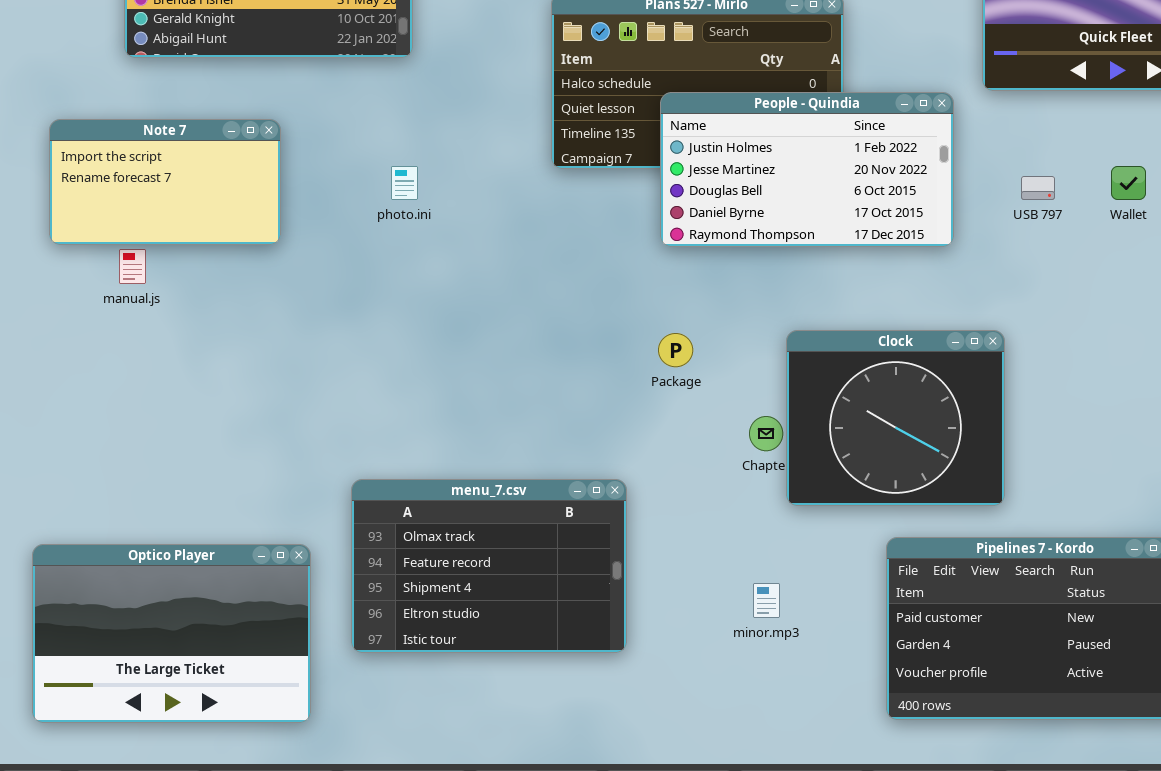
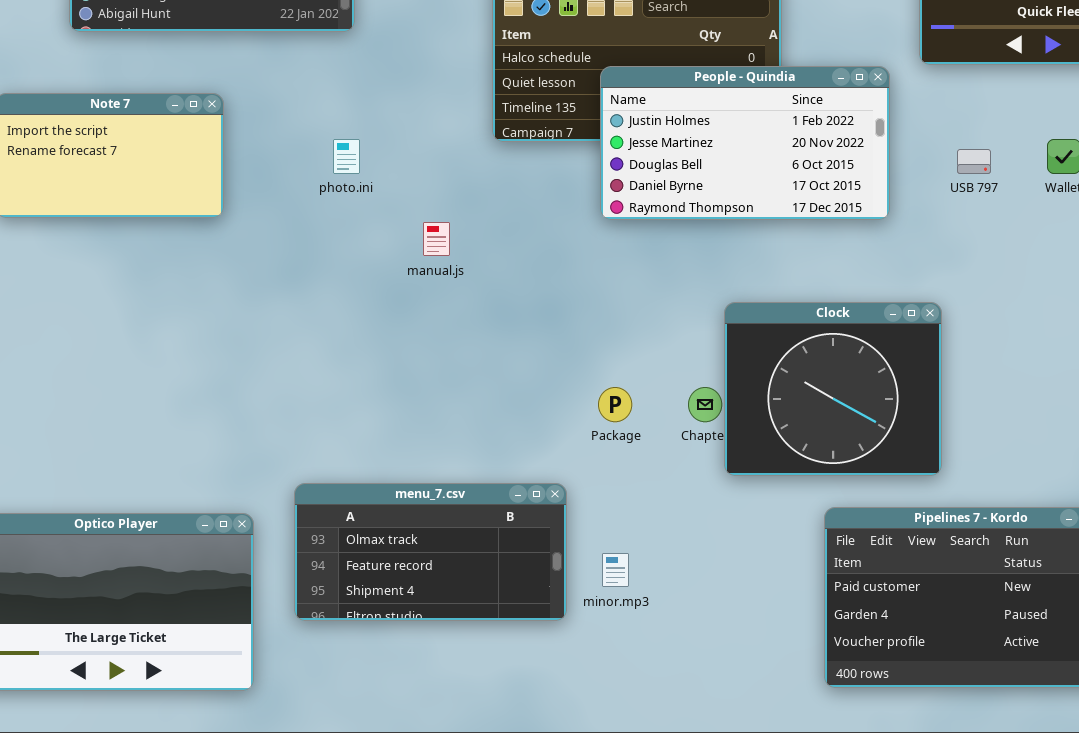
manual.js: [119,249,146,284] -> [423,222,450,256], moved
Package: [658,333,693,367] -> [598,387,632,422], moved
menu_7.csv: [351,479,627,653] -> [294,483,567,621], resized
minor.mp3: [753,583,780,618] -> [602,553,629,587], moved

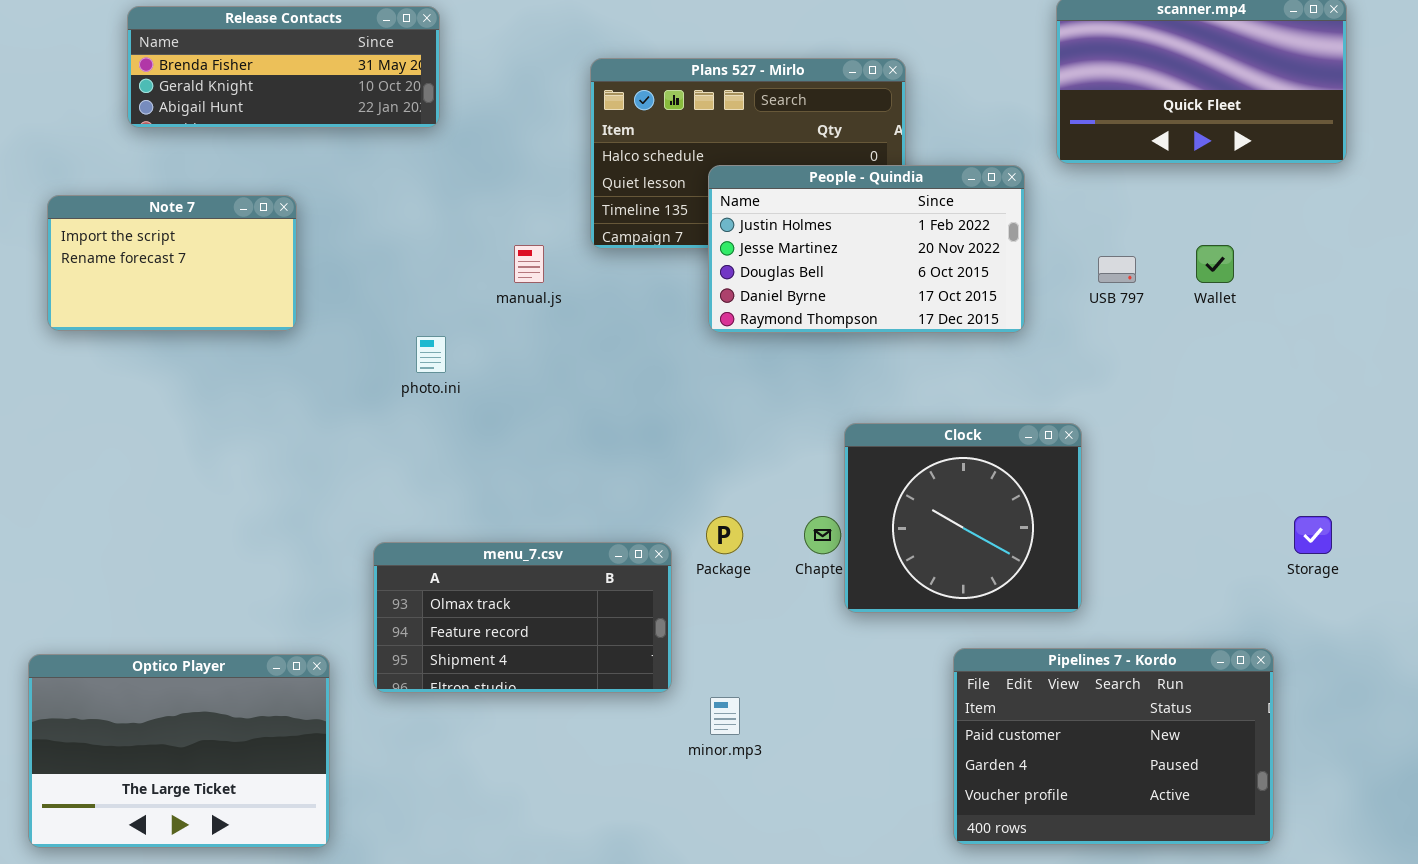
photo.ini: [333,139,360,174] -> [416,336,446,373], moved
manual.js: [423,222,450,256] -> [514,245,544,283], moved
menu_7.csv: [294,483,567,621] -> [373,542,672,693], moved

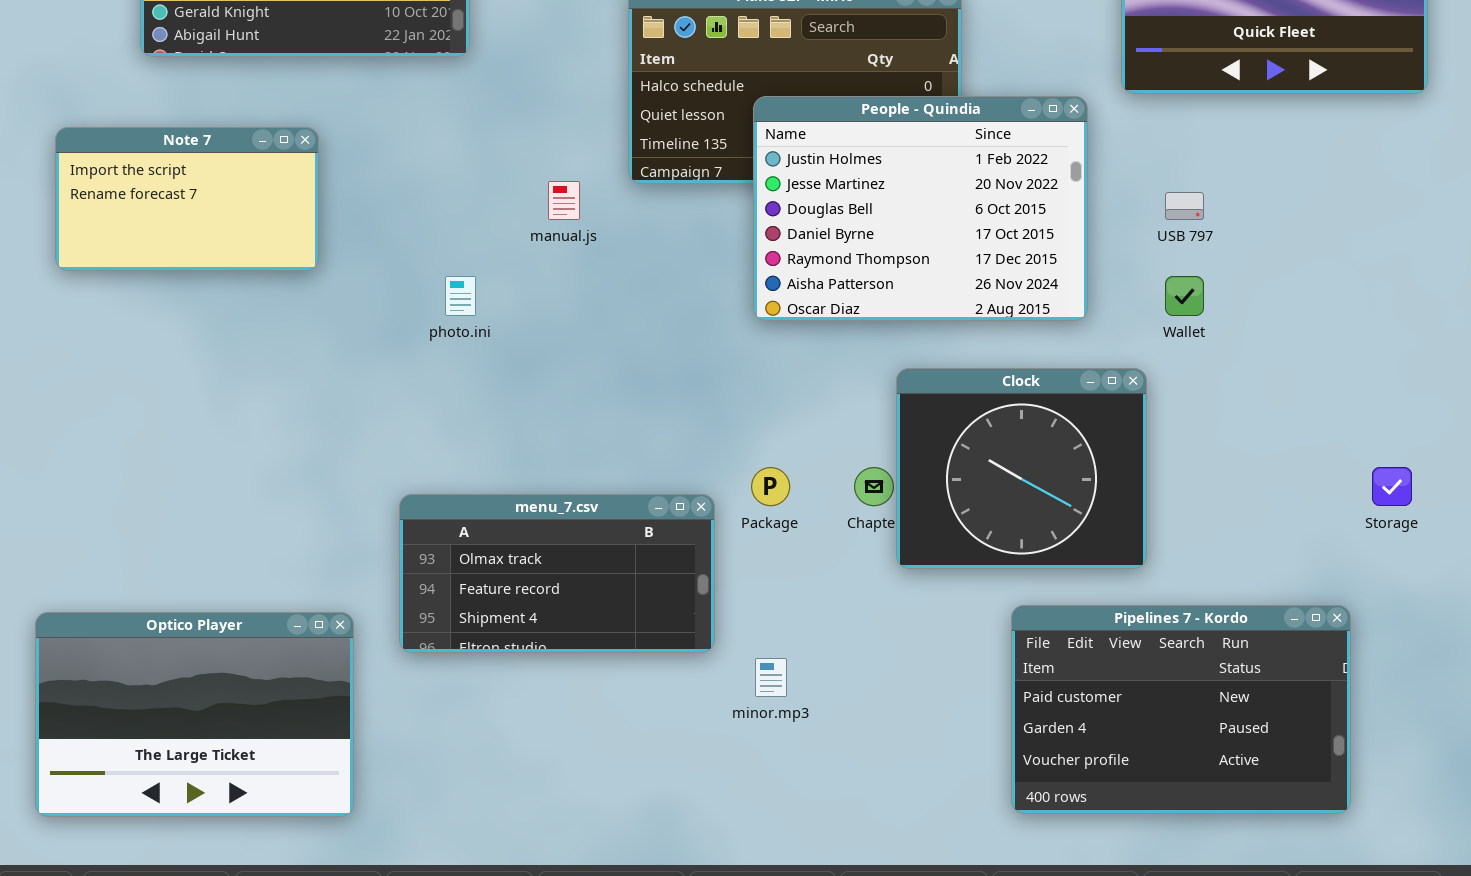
People - Quindia: [708,165,1025,333] -> [753,96,1088,321], resized
Wallet: [1196,245,1234,283] -> [1165,276,1204,316], moved

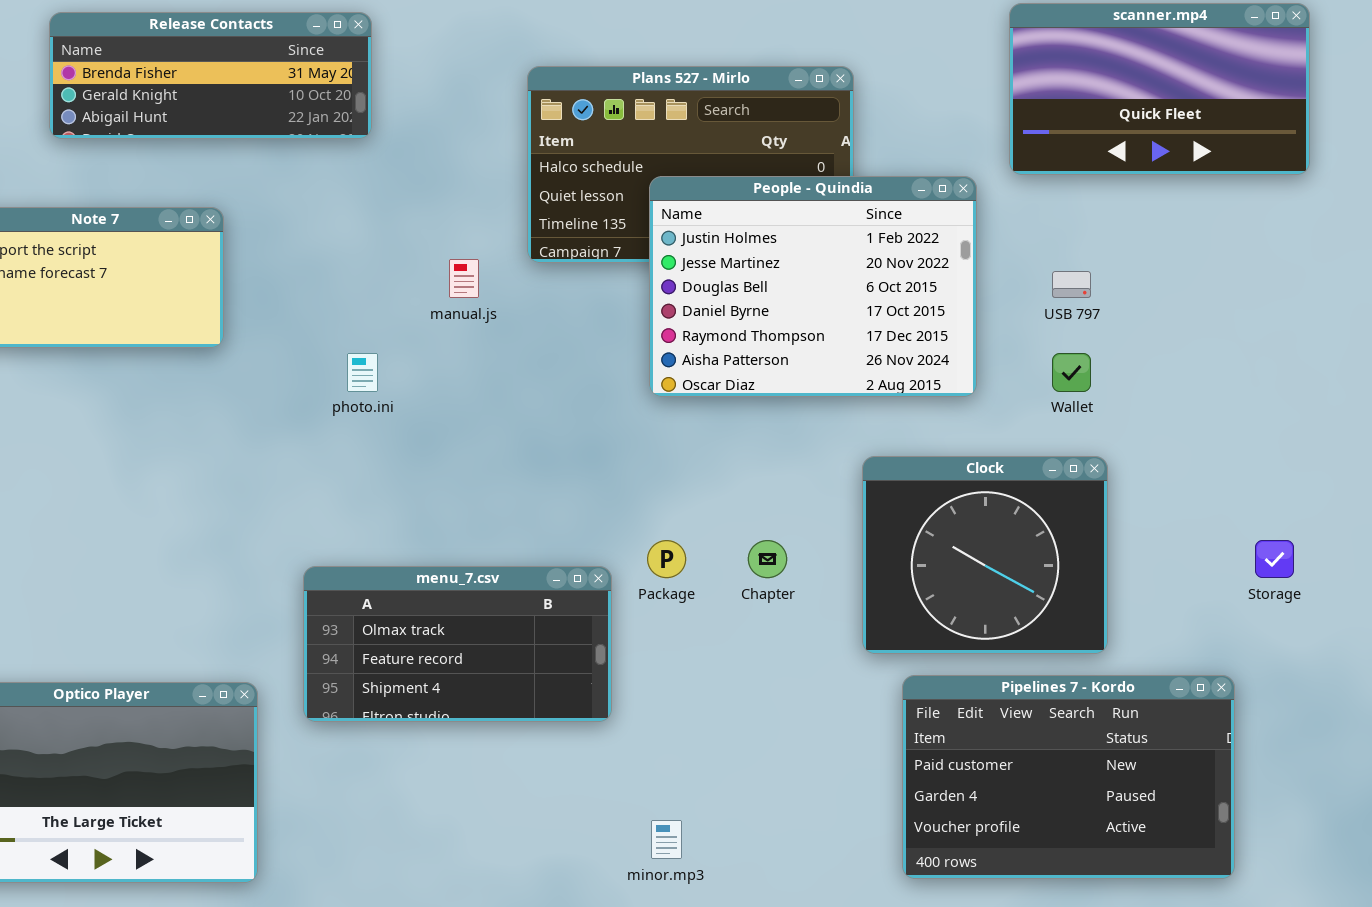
Clock: [896,368,1147,569] -> [862,456,1108,654], moved
minor.mp3: [755,658,787,697] -> [651,820,682,859], moved

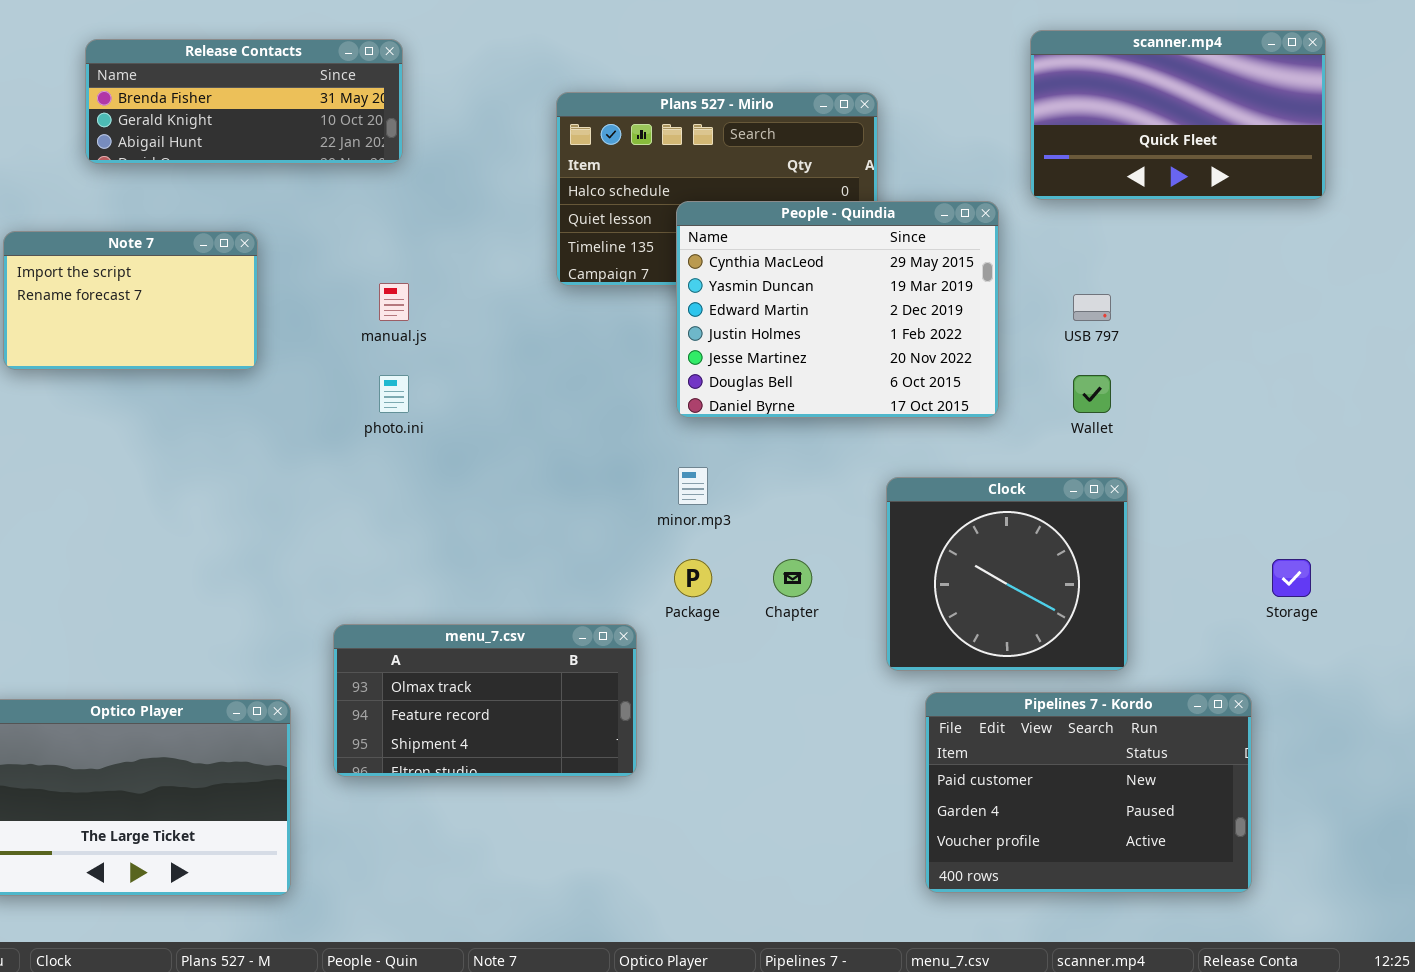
People - Quindia: [649,176,977,397] -> [676,201,999,418], scrolled up 3 rows
manual.js: [449,259,479,298] -> [379,283,409,321], moved
menu_7.csv: [303,566,612,722] -> [333,624,637,777], moved
minor.mp3: [651,820,682,859] -> [678,467,708,505], moved

